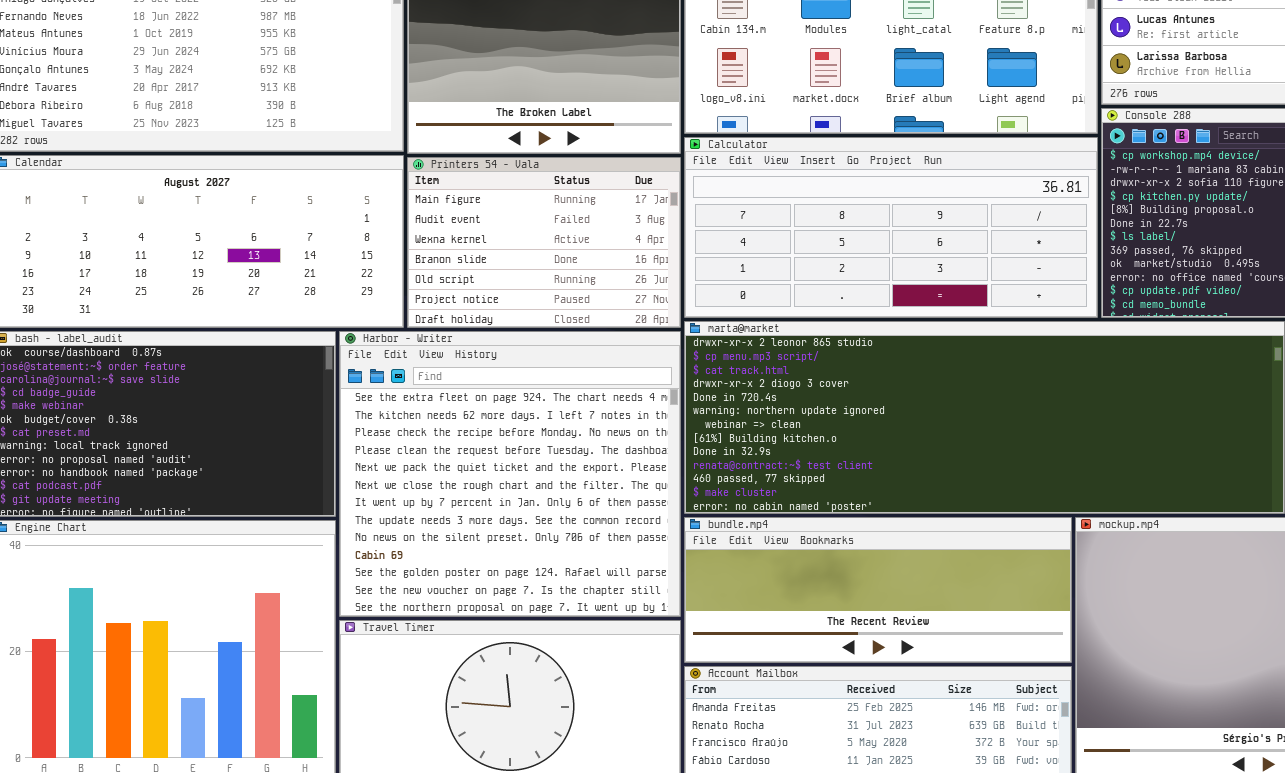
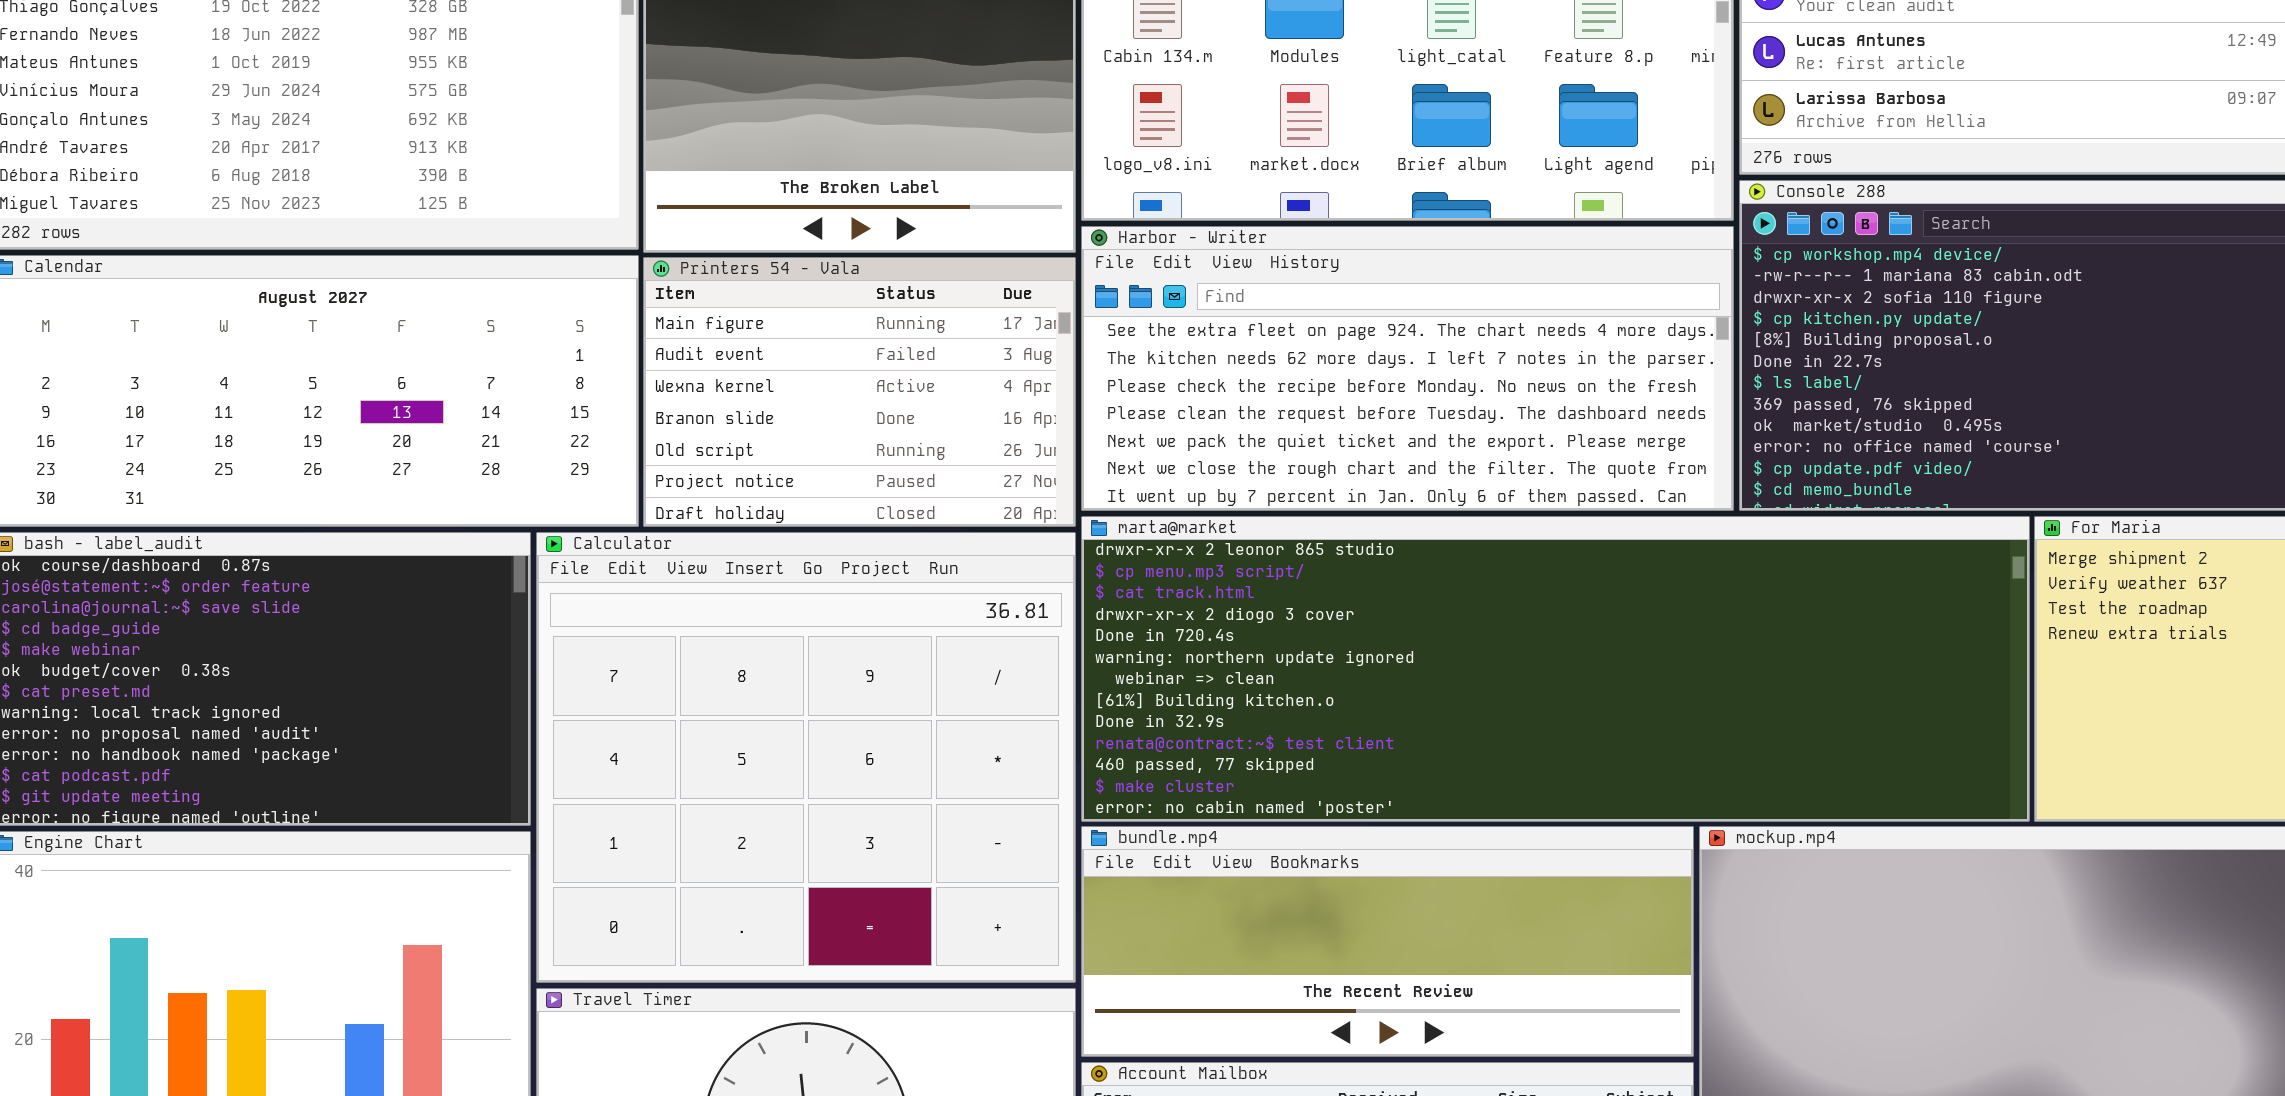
Calculator: [684,137,1098,318] -> [536,532,1076,983], moved, resized
Harbor - Writer: [339,331,681,617] -> [1081,226,1734,511], moved, resized

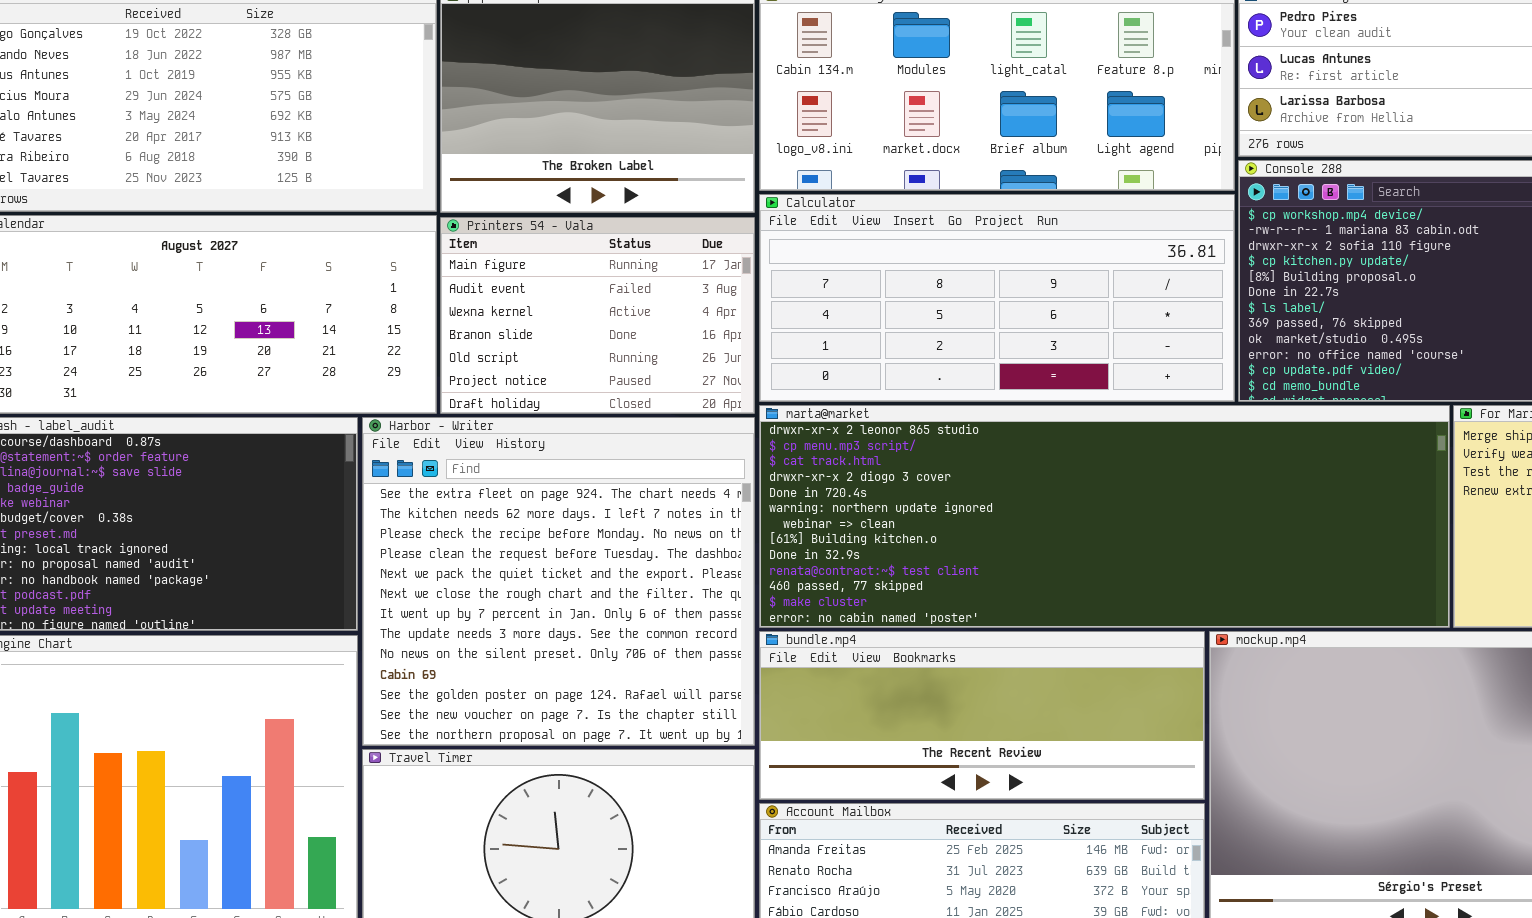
Harbor - Writer: [1081,226,1734,511] -> [362,417,755,746], moved, resized
Calculator: [536,532,1076,983] -> [759,194,1235,402], moved, resized

